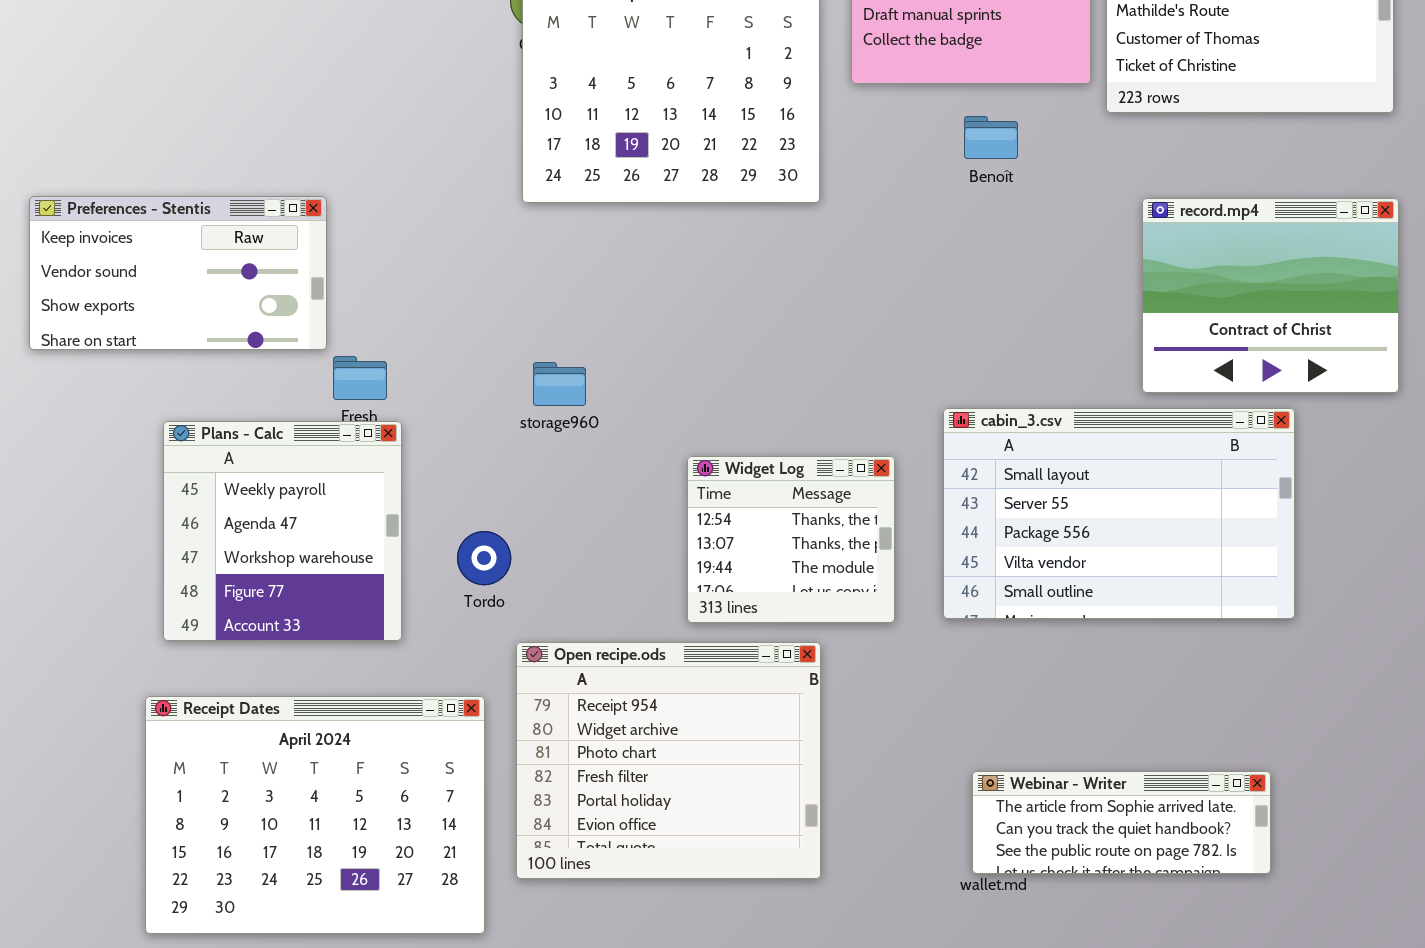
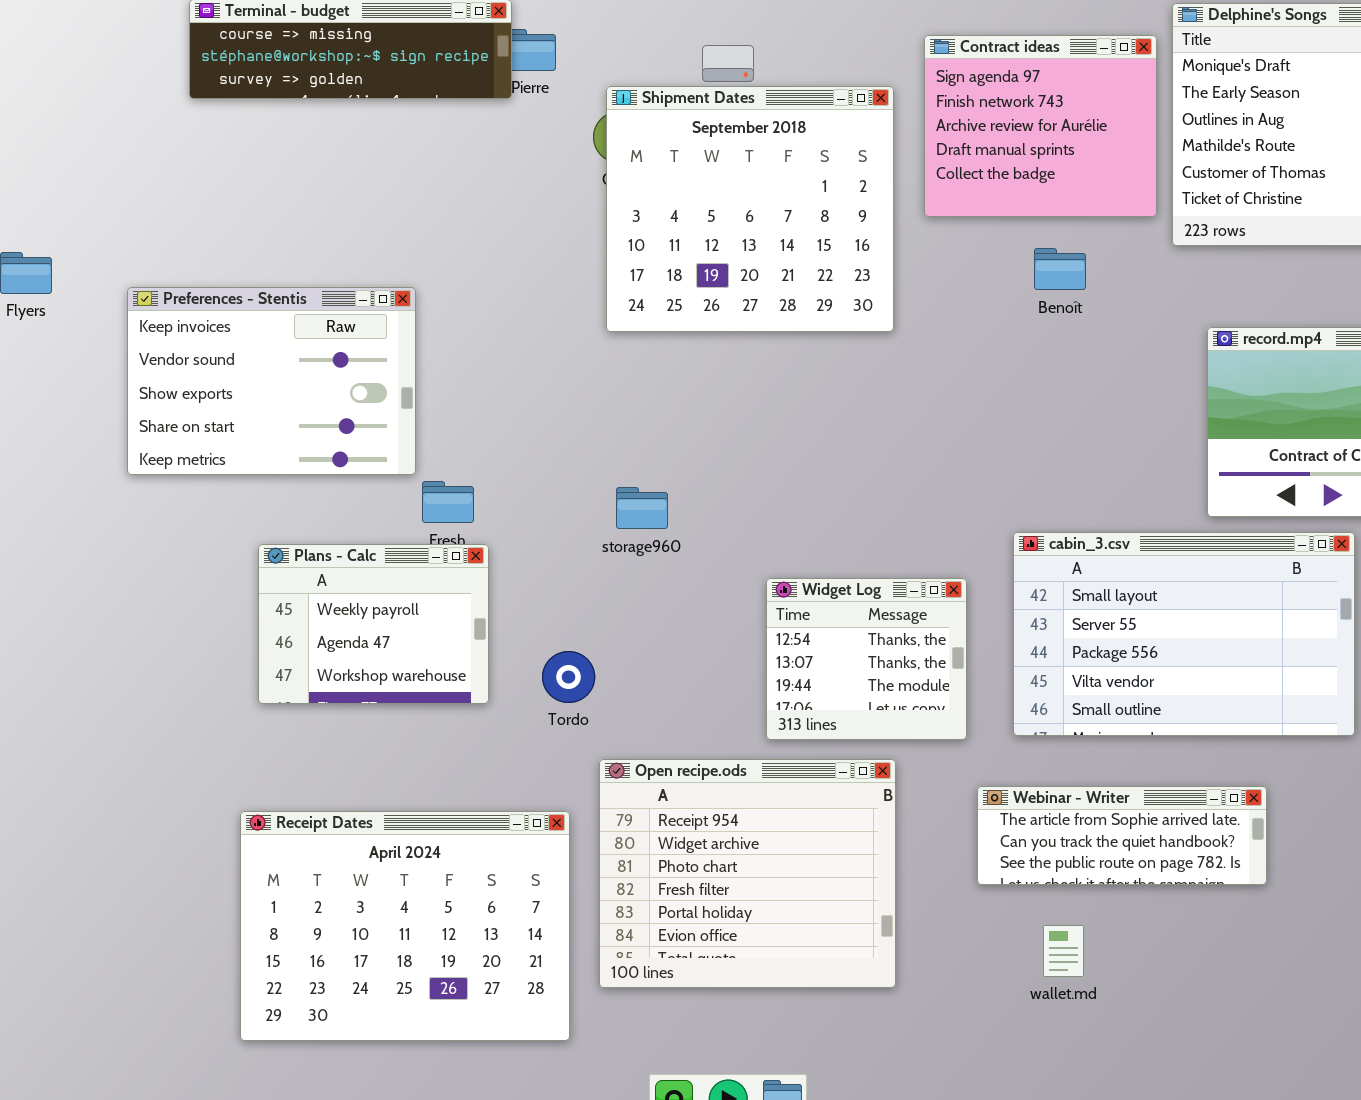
Preferences - Stentis: [29,196,327,350] -> [127,287,416,475], resized
Plans - Calc: [163,421,402,641] -> [258,544,489,704], resized
Webinar - Writer: [972,771,1271,874] -> [977,786,1267,885], moved

